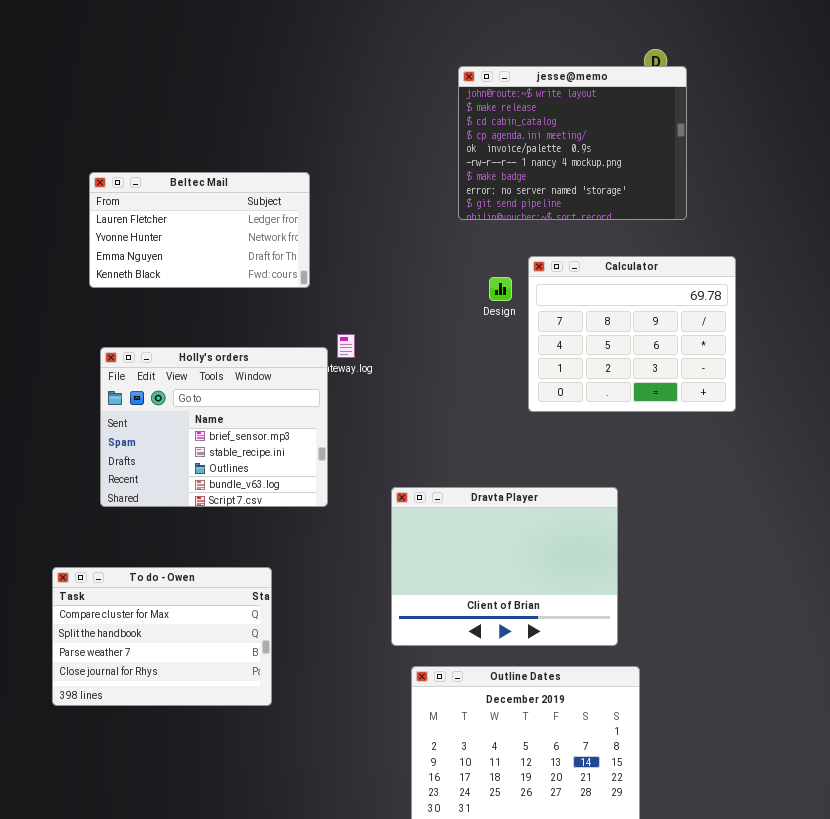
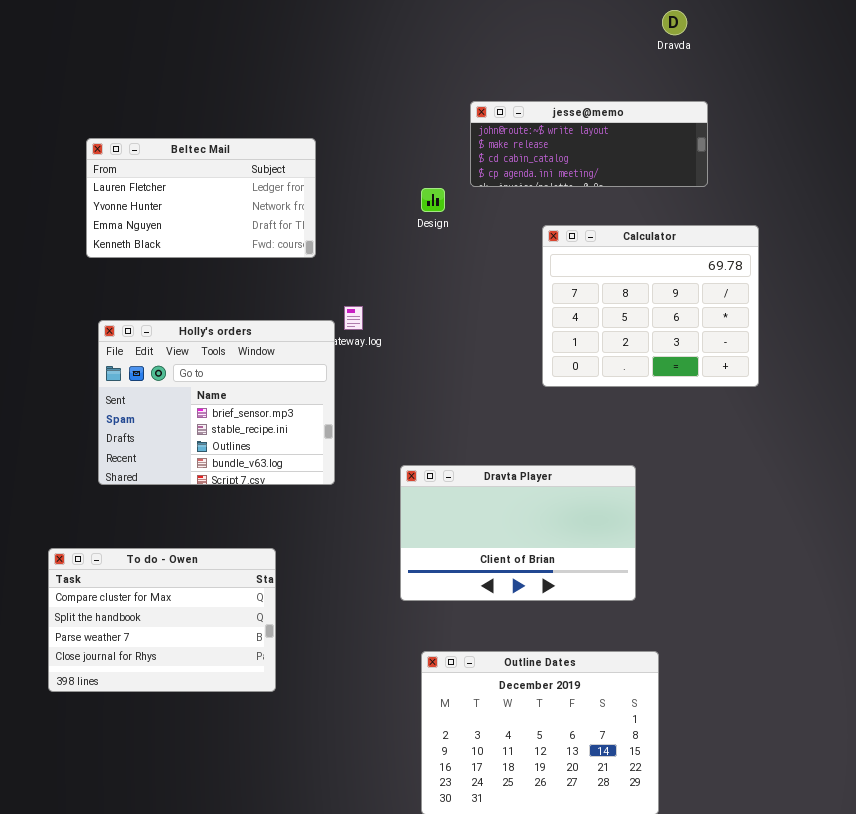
jesse@memo: [458,66,687,220] -> [470,101,708,187], resized
Design: [489,277,512,301] -> [421,188,445,212], moved
Dravta Player: [391,487,618,646] -> [400,465,636,601], resized

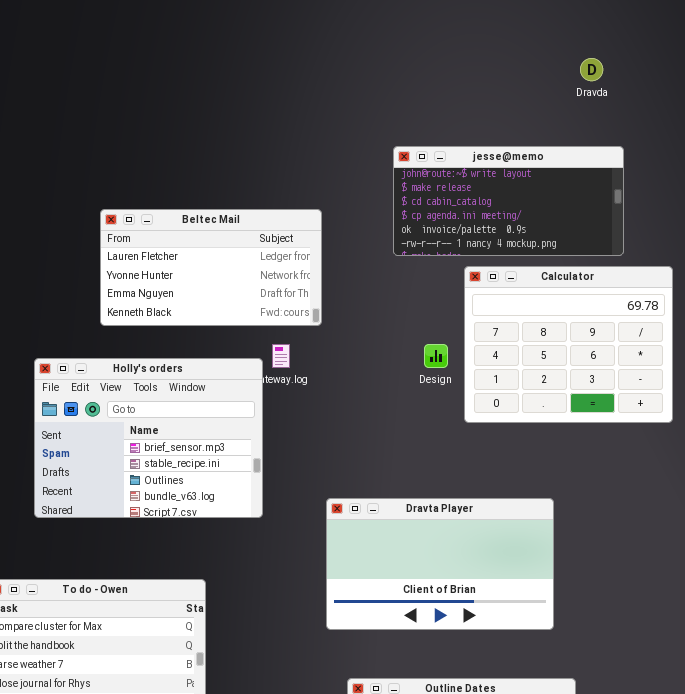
jesse@memo: [470,101,708,187] -> [393,146,624,256], resized
Beltec Mail: [86,138,316,258] -> [100,209,322,326], moved
Design: [421,188,445,212] -> [424,344,448,368], moved

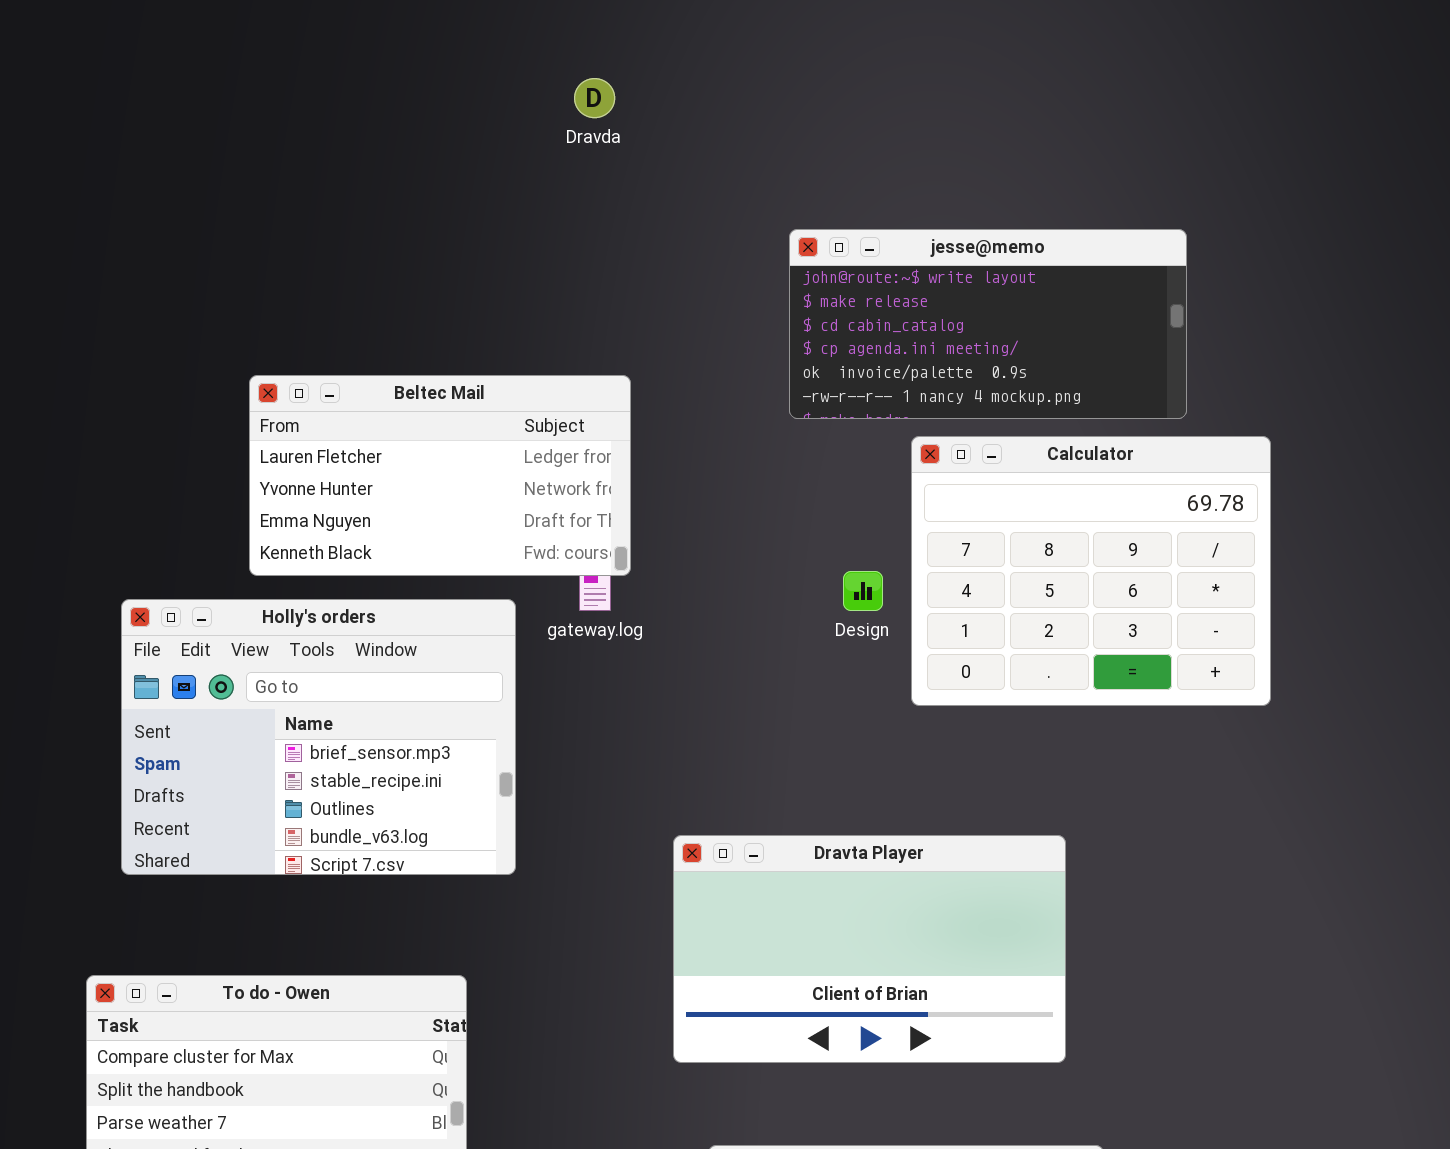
Dravda: [580,58,603,81] -> [574,78,615,118], moved
Beltec Mail: [100,209,322,326] -> [249,375,631,576], moved
Holly's orders: [34,358,263,518] -> [121,599,516,875], moved

